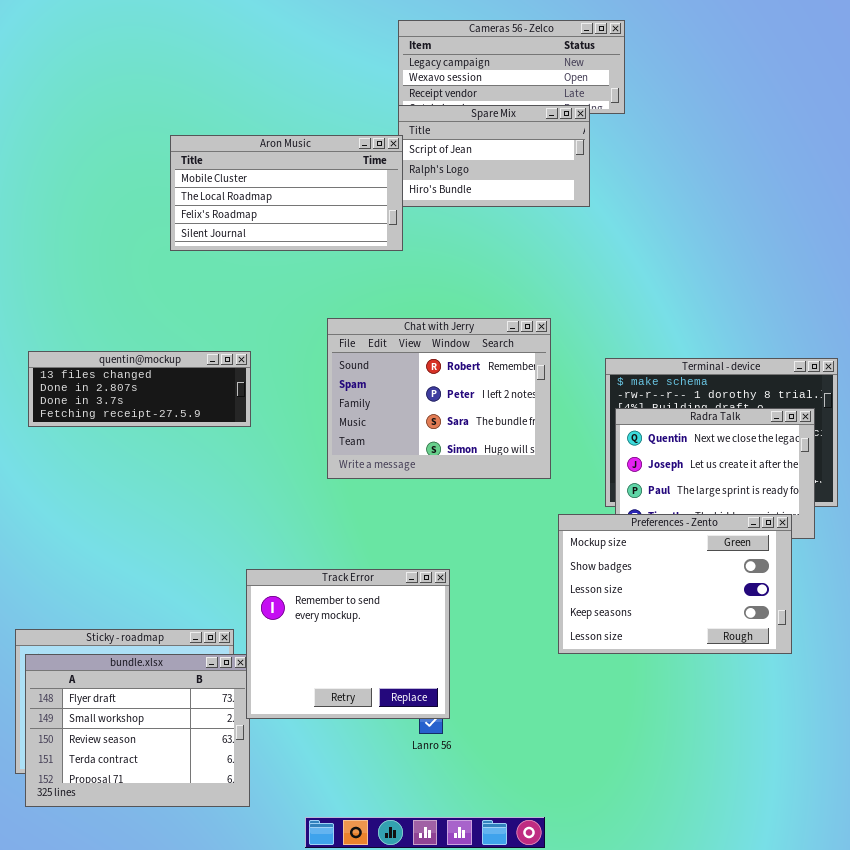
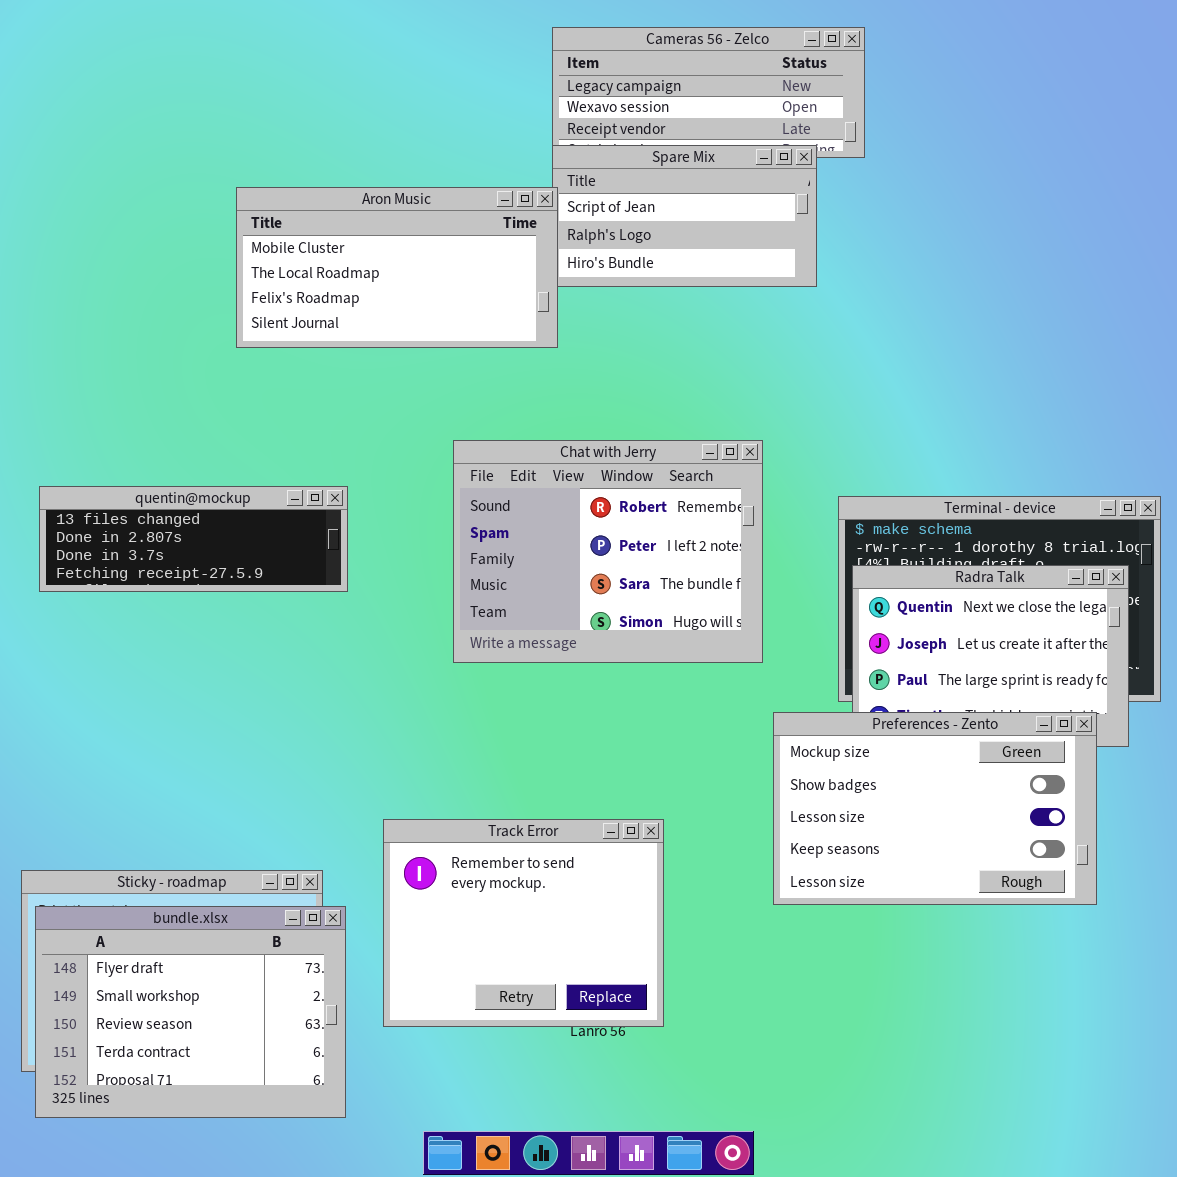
Track Error: [246,569,450,719] -> [383,819,664,1027], moved

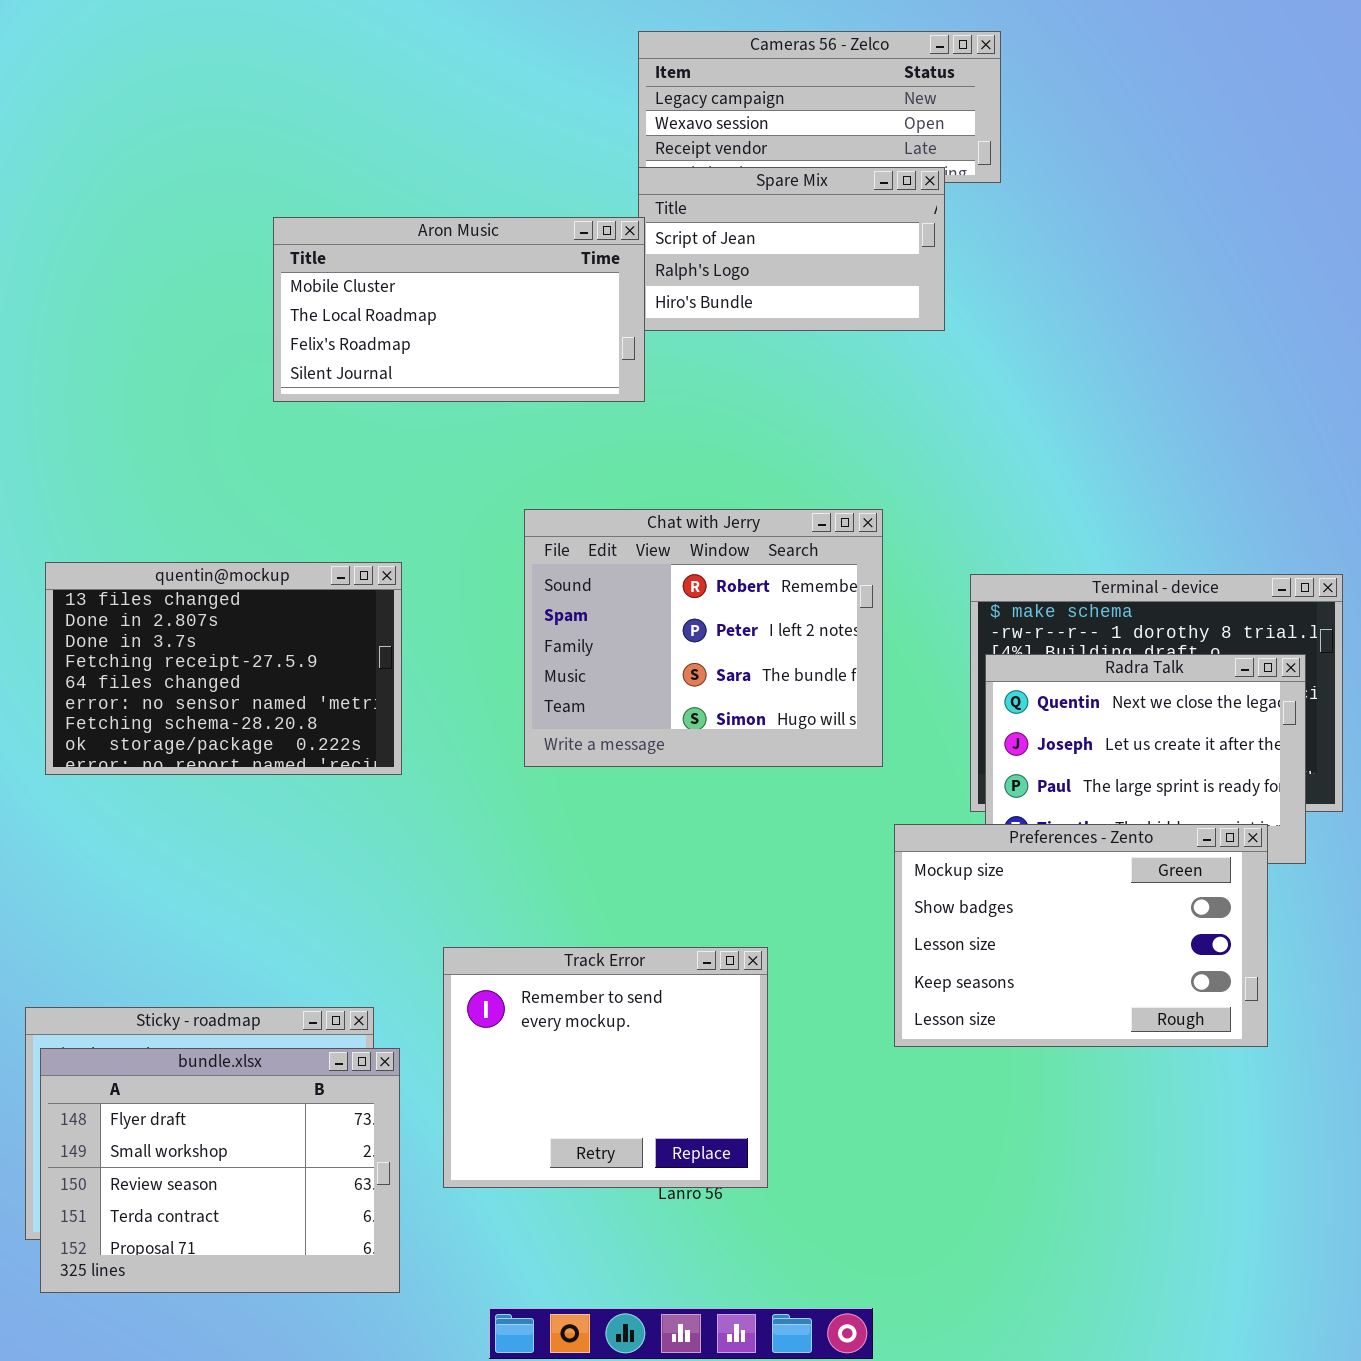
quentin@mockup: [39,486,348,592] -> [45,562,402,775], resized

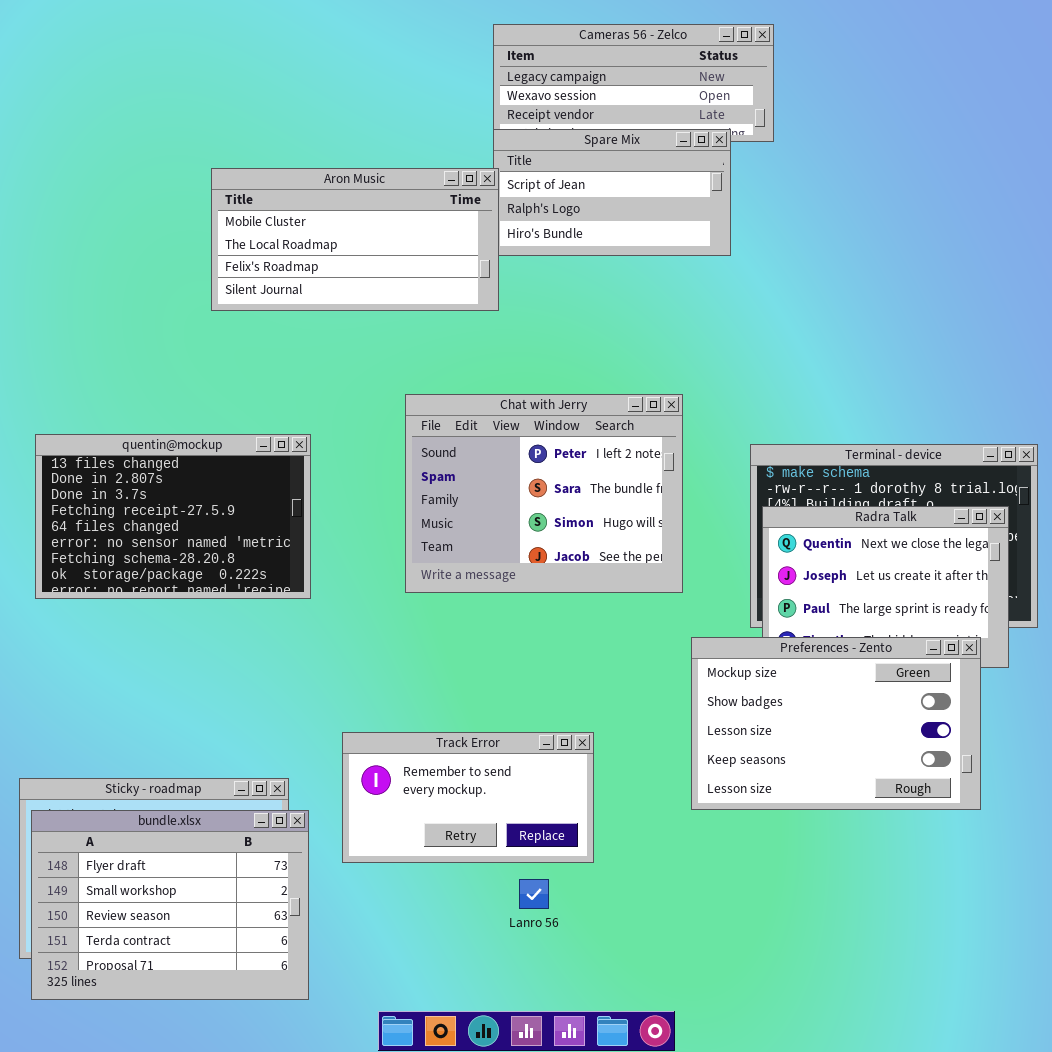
Chat with Jerry: [524,509,883,767] -> [405,394,683,593], scrolled down 1 row
Track Error: [443,947,768,1188] -> [342,732,594,863], resized

